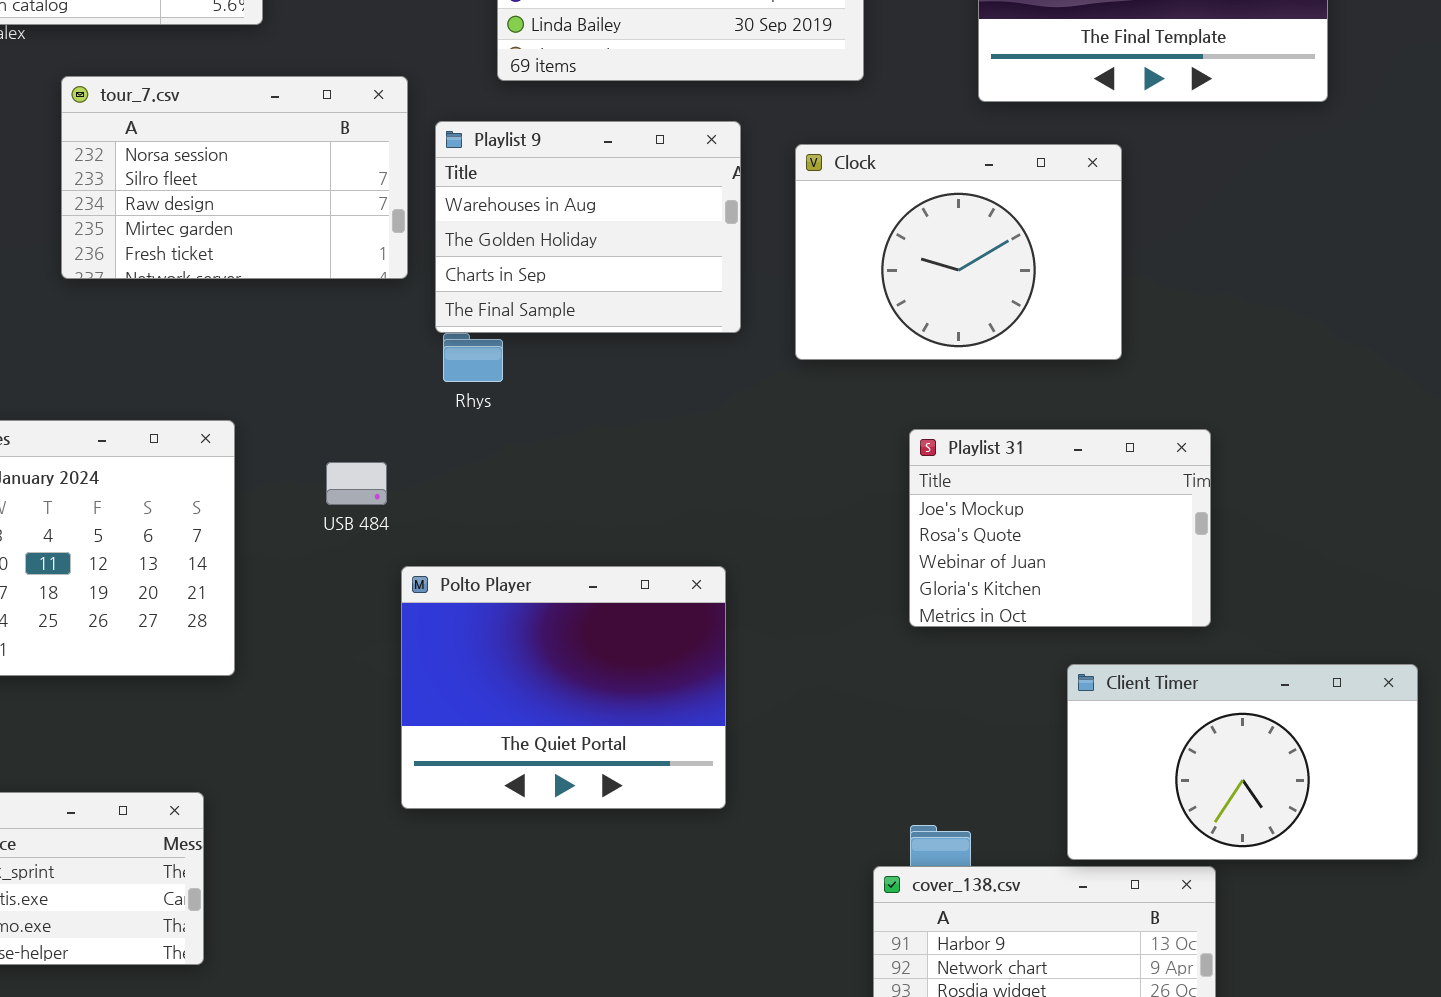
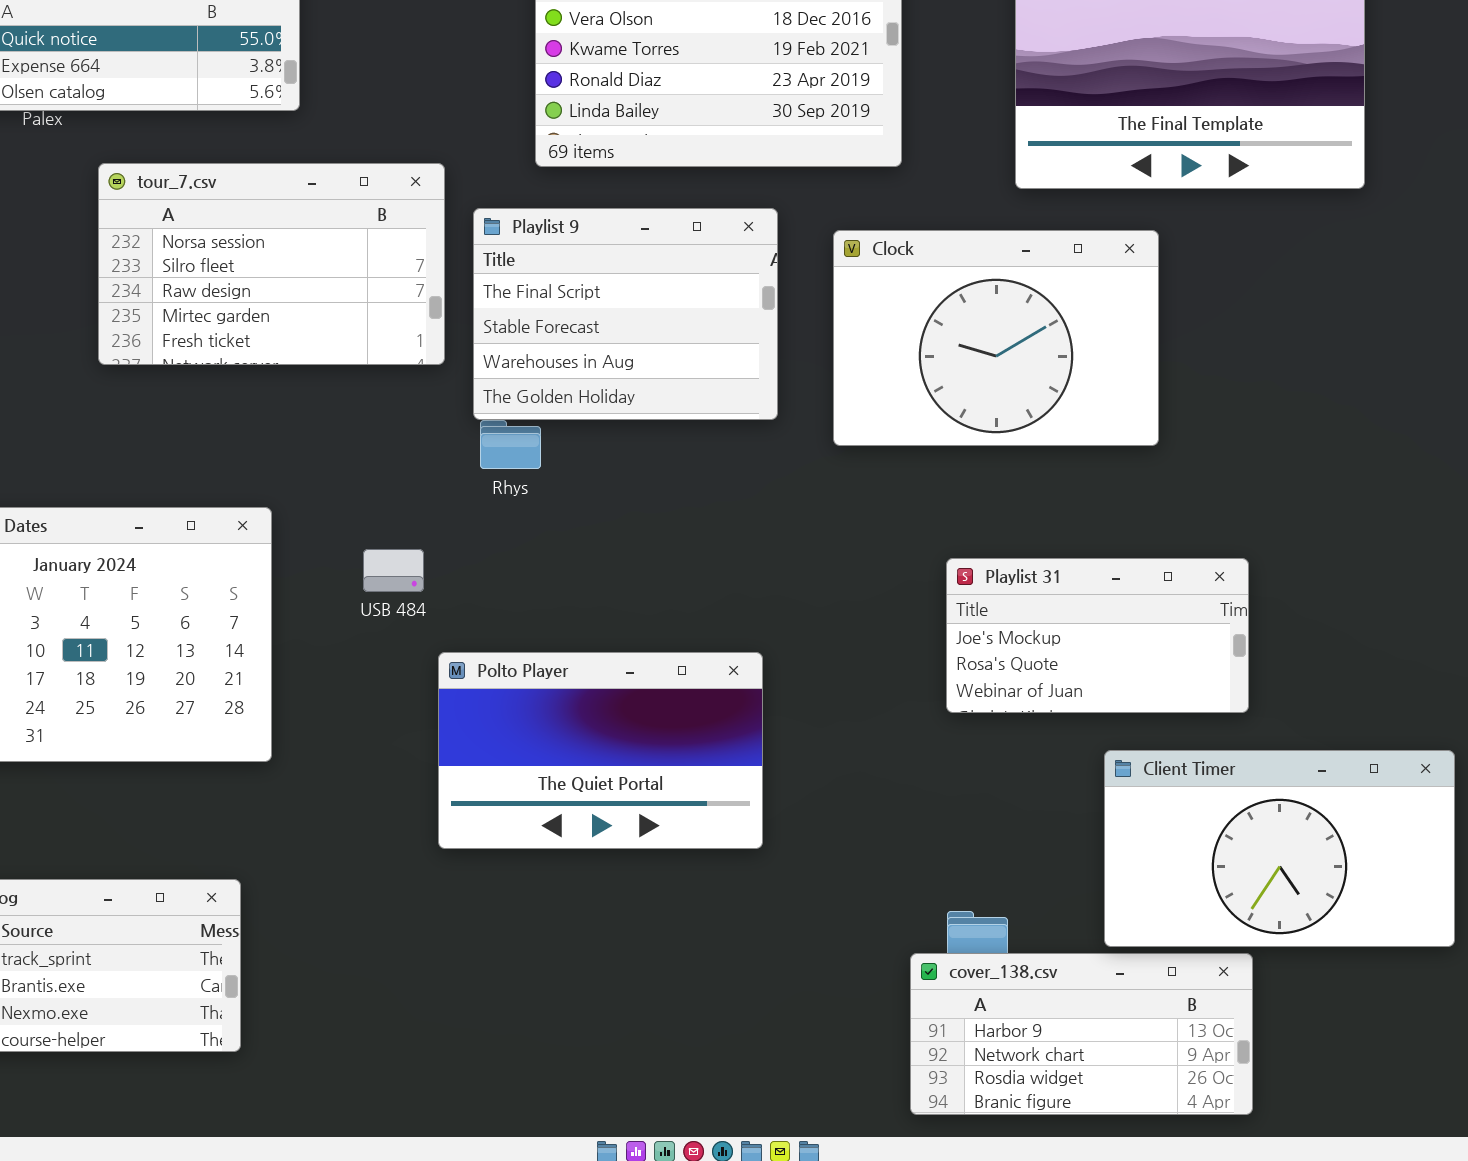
Playlist 9: [435,121,741,333] -> [473,208,778,420], scrolled up 2 rows
Playlist 31: [909,429,1211,627] -> [946,558,1249,713], resized
Polto Player: [401,566,726,809] -> [438,652,763,849], resized

